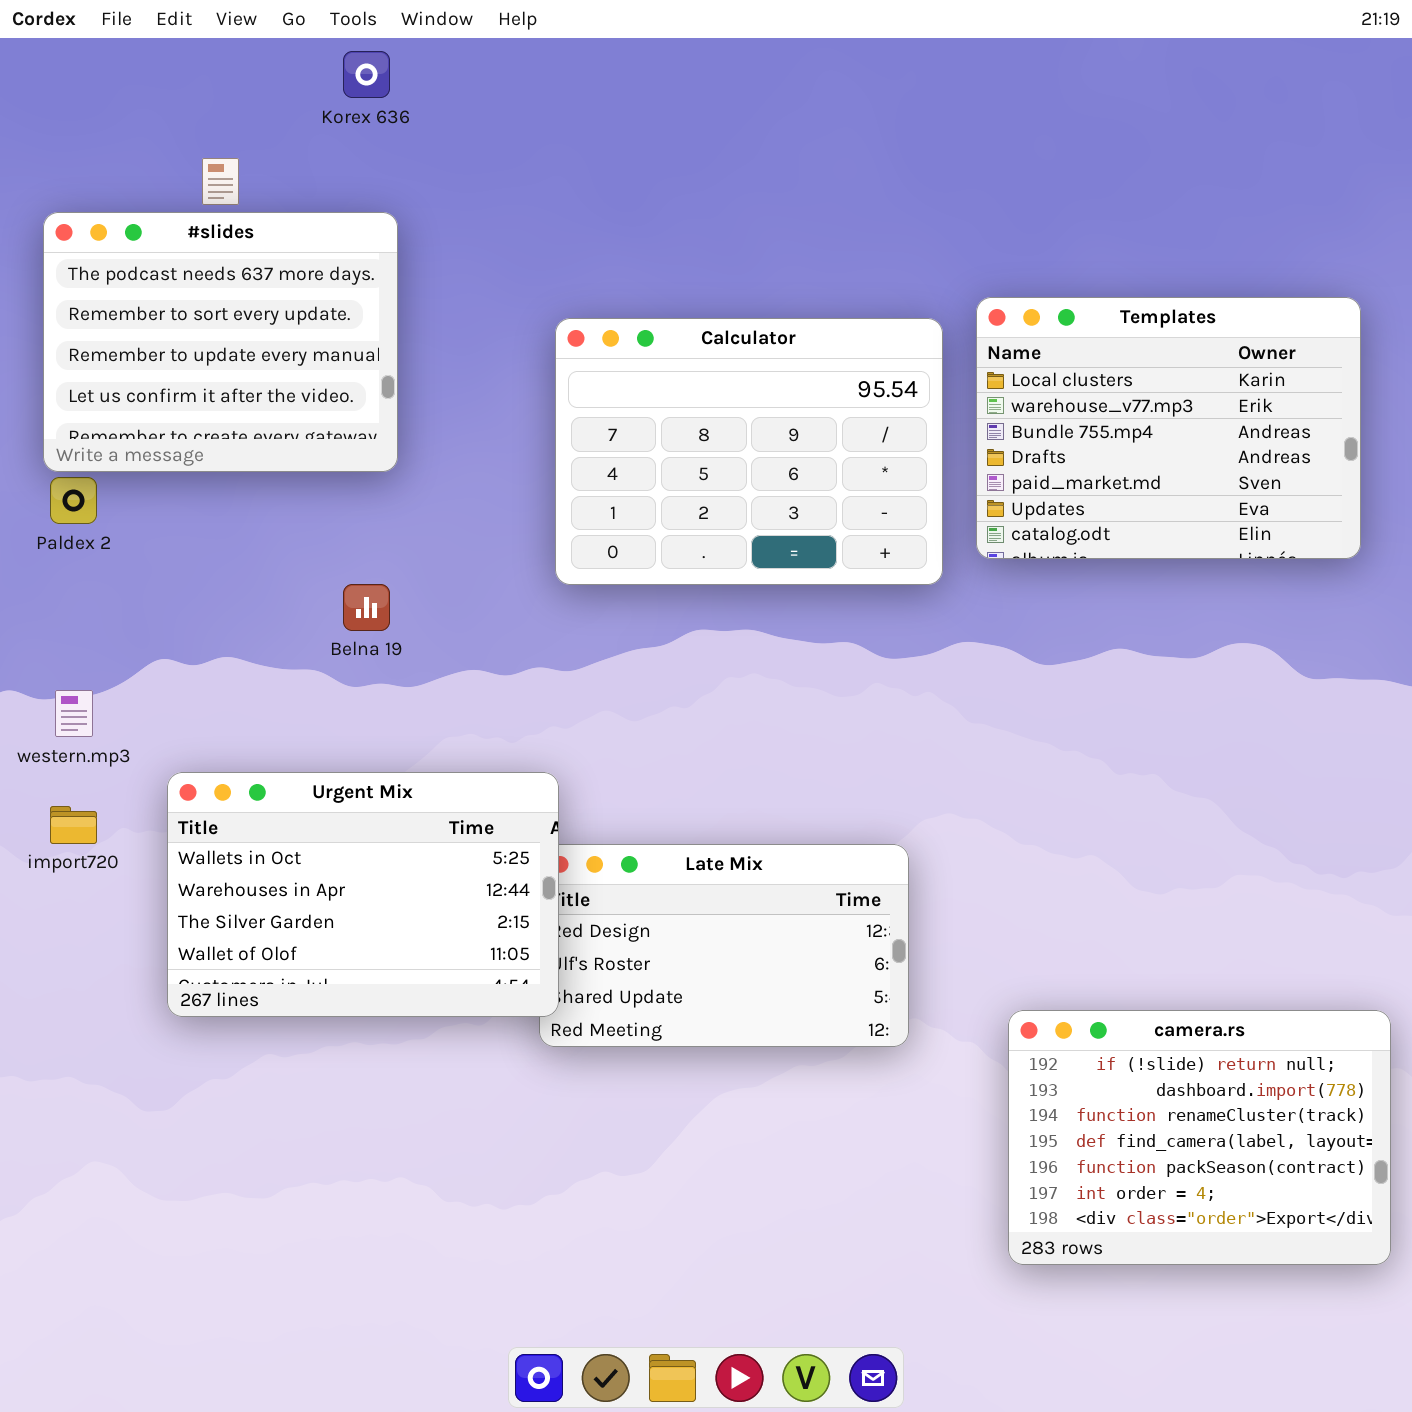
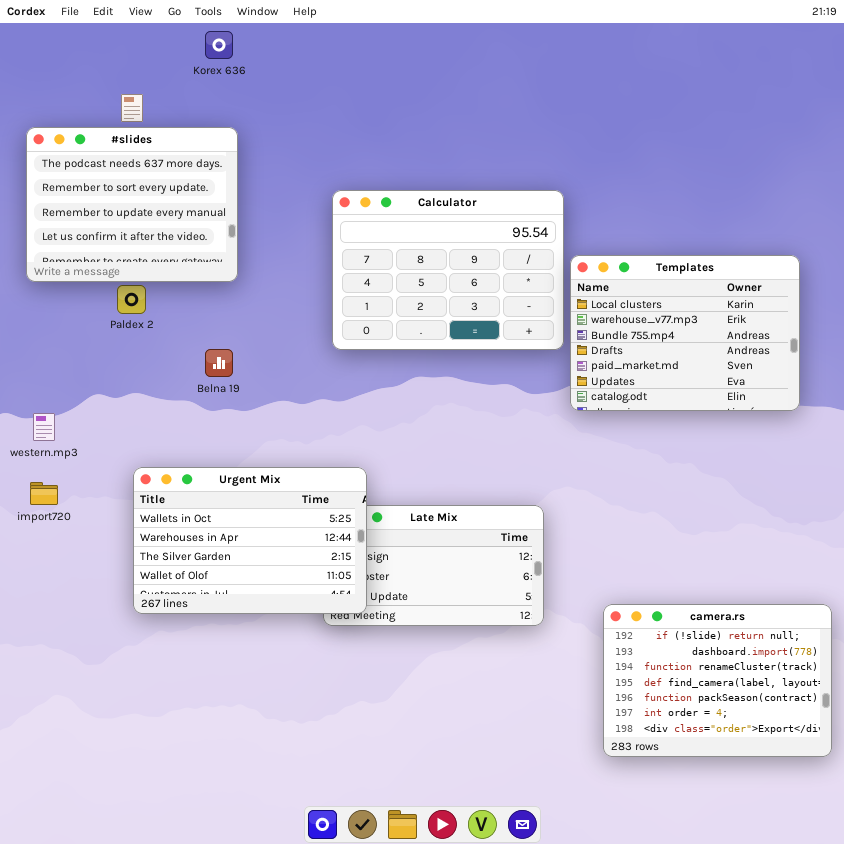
Templates: [976,297,1361,559] -> [570,255,800,411], moved
Paldex 2: [50,477,97,524] -> [117,285,146,314], moved
Urgent Mix: [167,772,559,1017] -> [133,467,367,614], moved

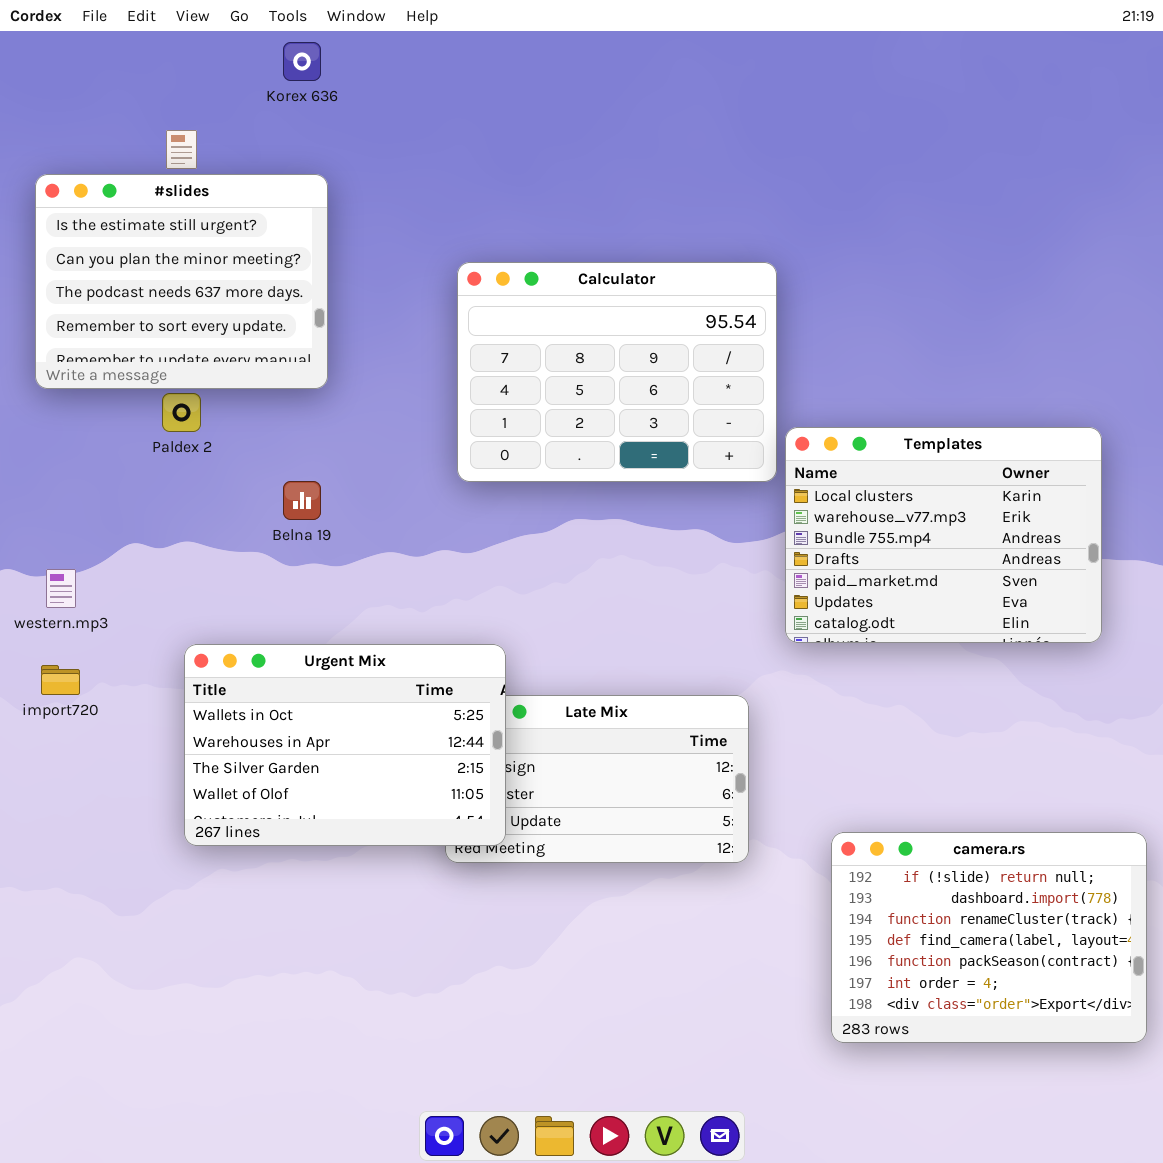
#slides: [26,127,238,282] -> [35,174,328,389], scrolled up 2 rows
Templates: [570,255,800,411] -> [785,427,1102,643], moved

